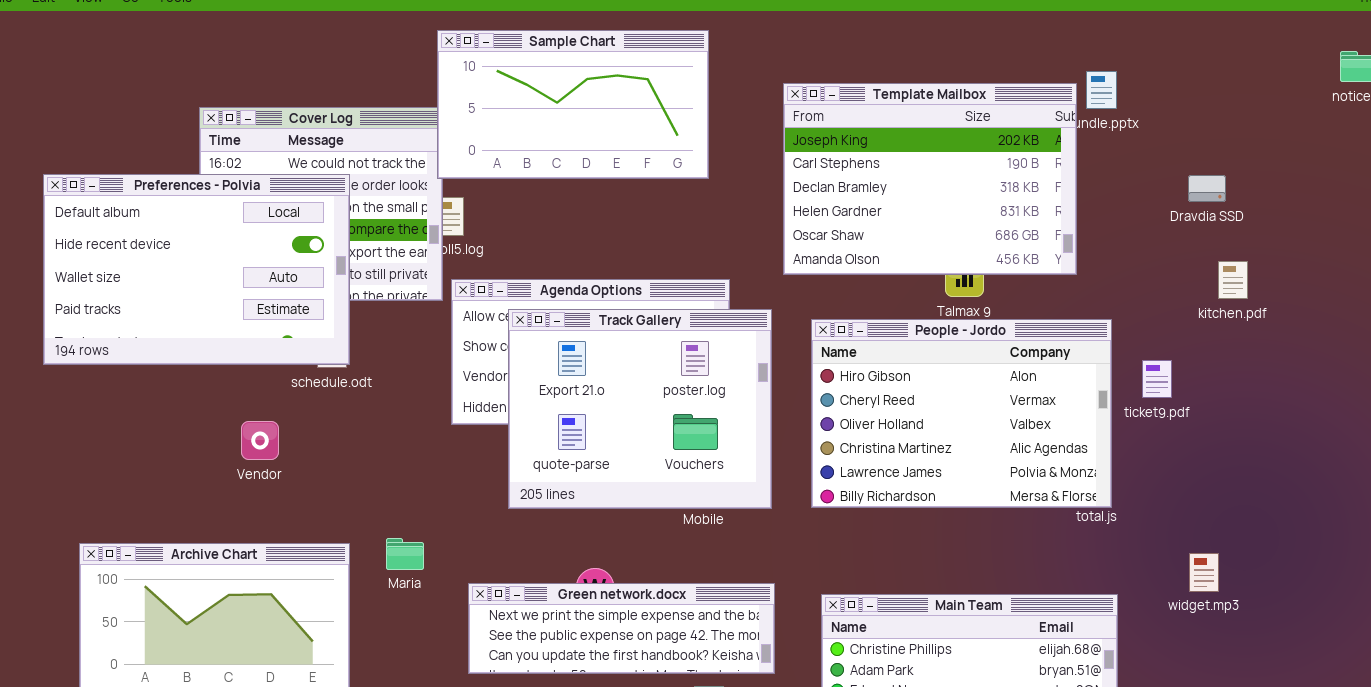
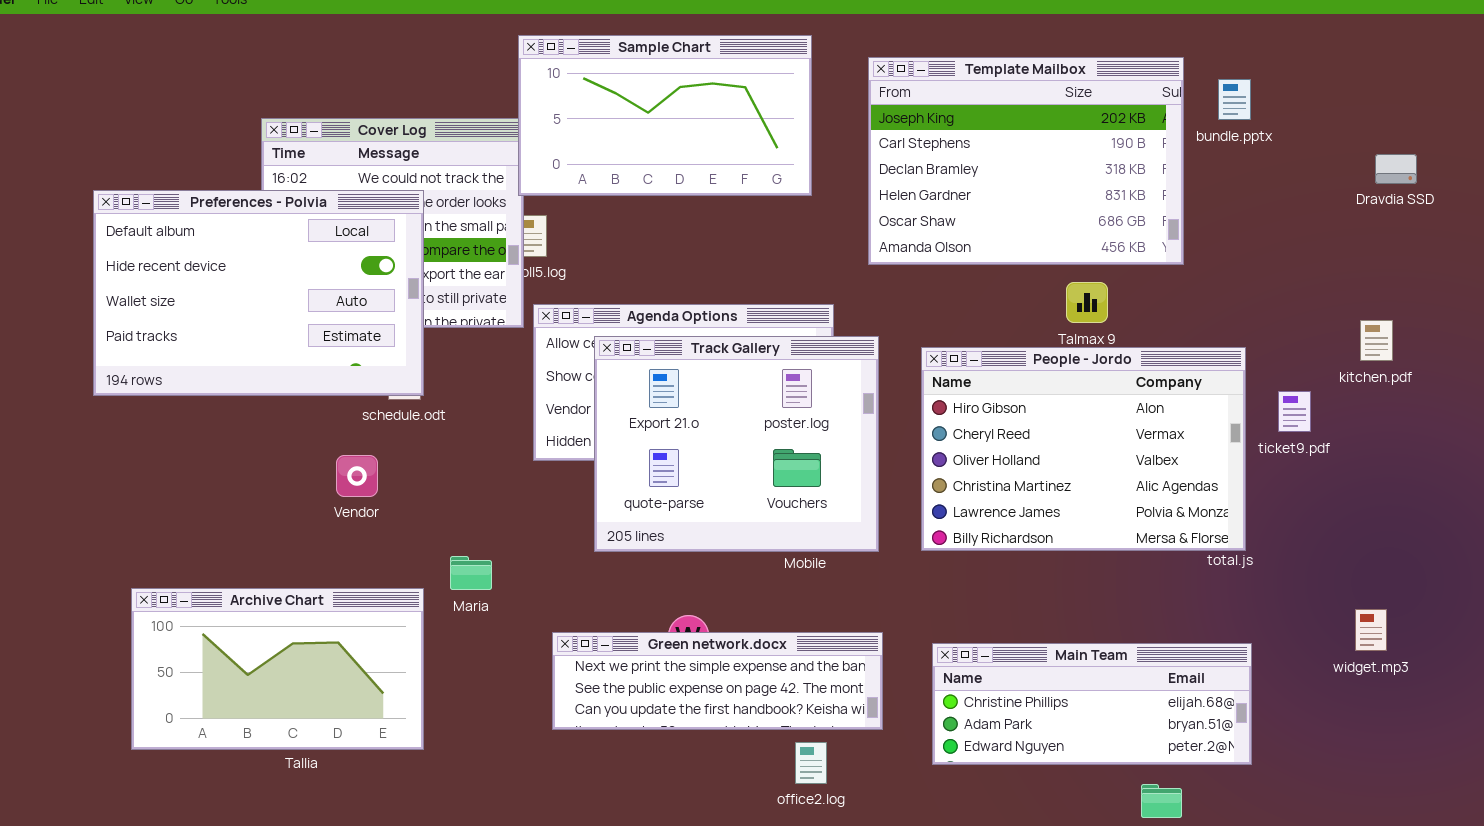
Template Mailbox: [783,83,1077,275] -> [868,57,1184,265], moved
Dravdia SSD: [1188,175,1226,202] -> [1375,154,1417,184], moved
kitchen.pdf: [1218,261,1248,299] -> [1360,320,1393,361], moved
Vendor: [241,421,279,460] -> [336,455,378,497], moved
Maria: [386,538,424,570] -> [450,556,492,590], moved
widget.mp3: [1189,553,1219,592] -> [1355,609,1387,651], moved

